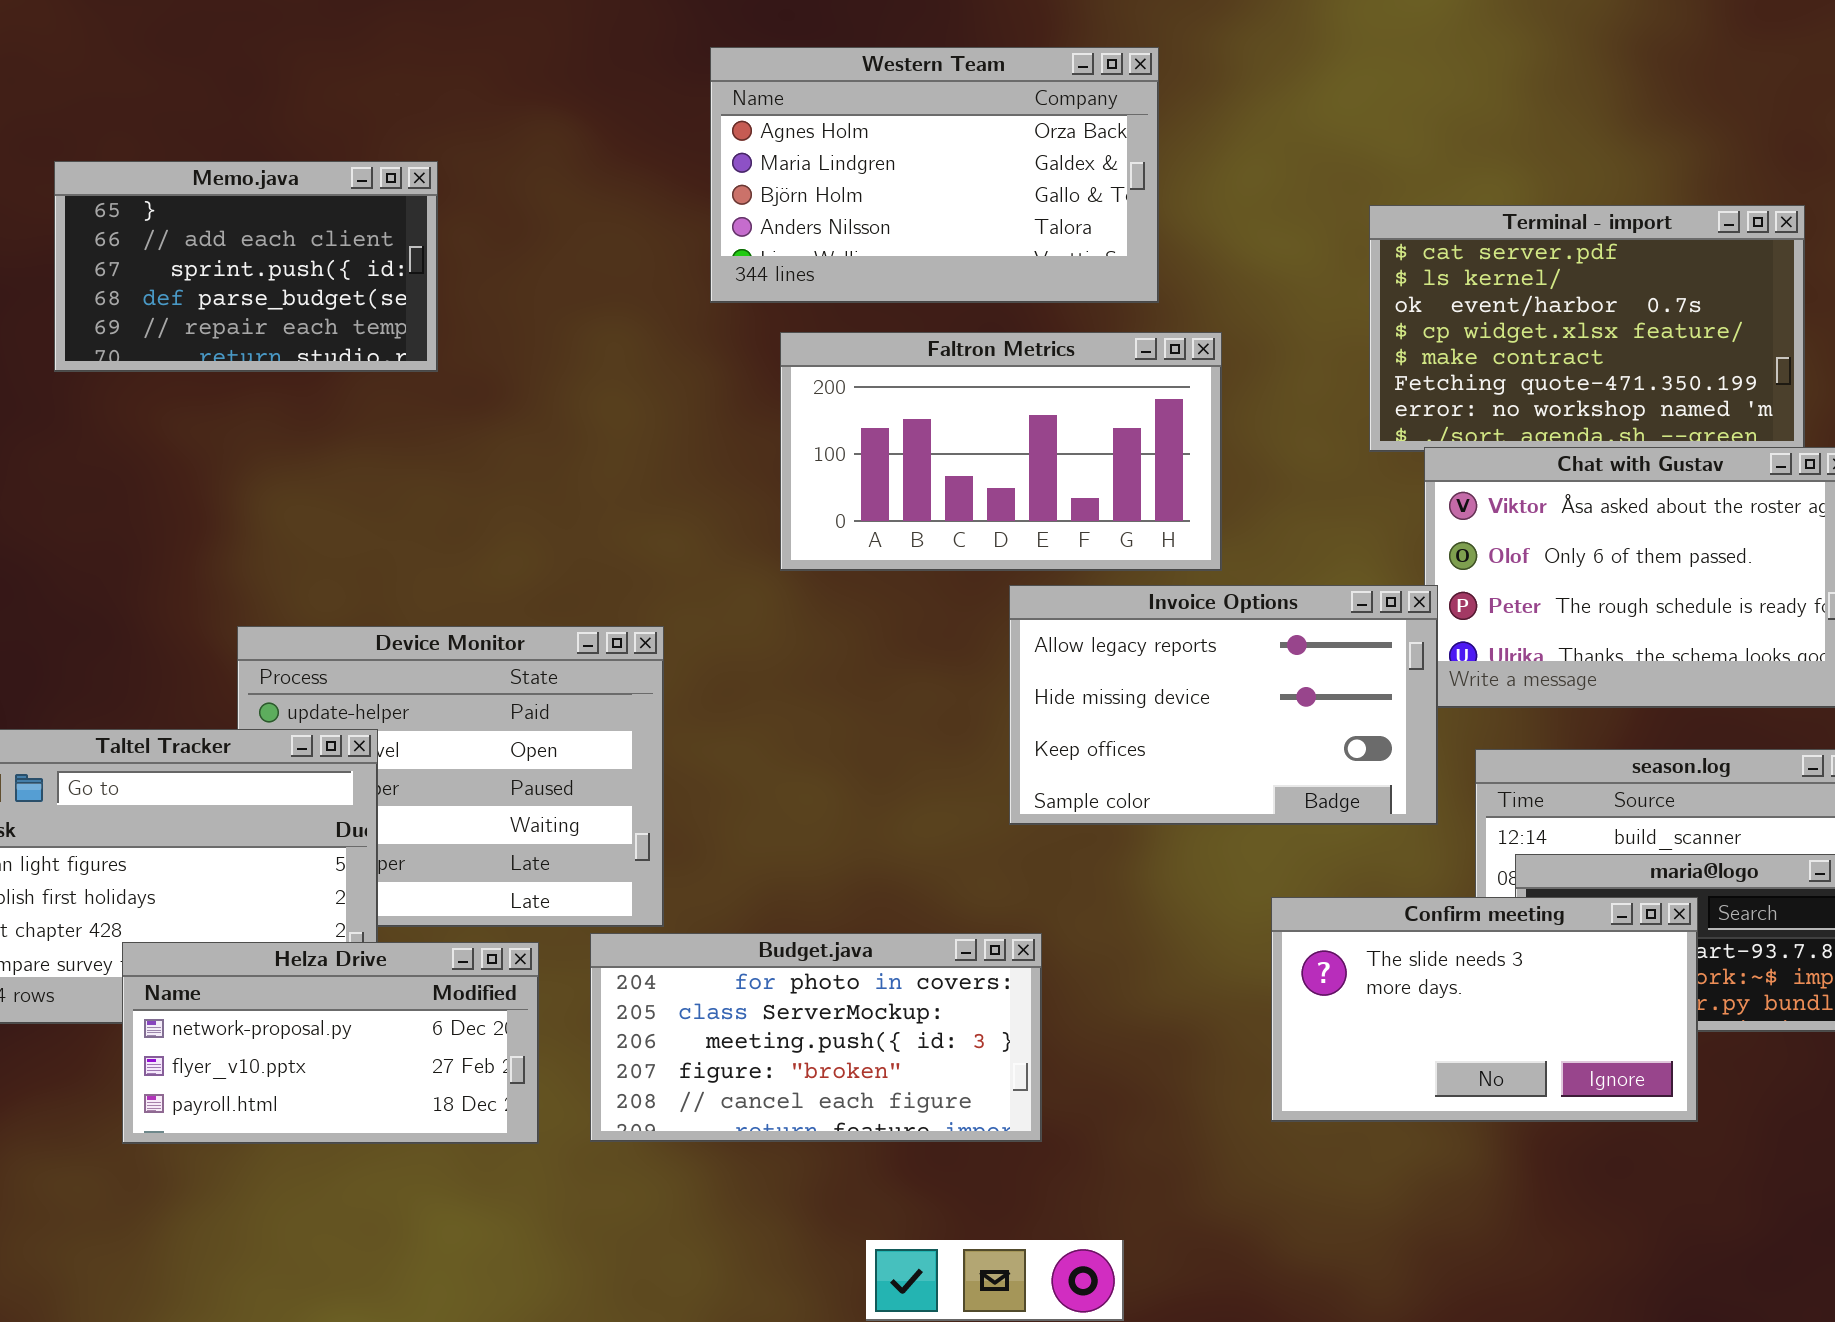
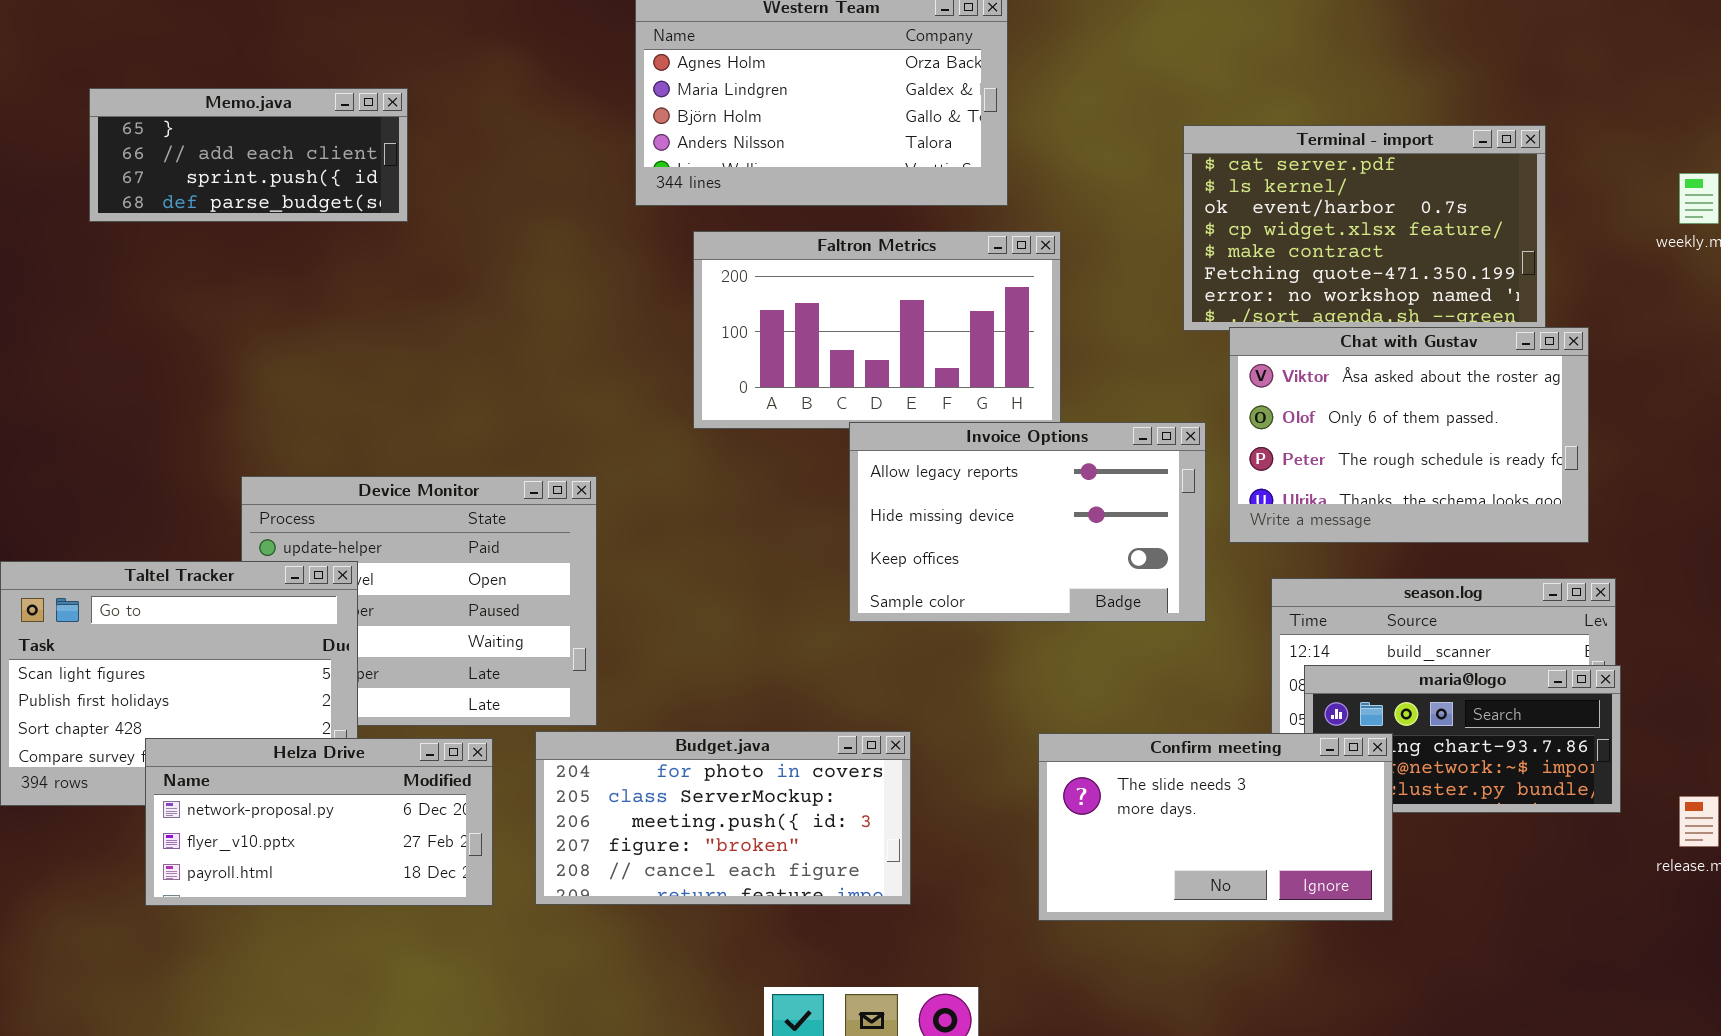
Memo.java: [54,161,438,372] -> [89,88,408,222], resized
Invoice Options: [1009,585,1438,825] -> [849,422,1206,622], moved
Confirm meeting: [1271,897,1698,1122] -> [1038,733,1393,921], moved

